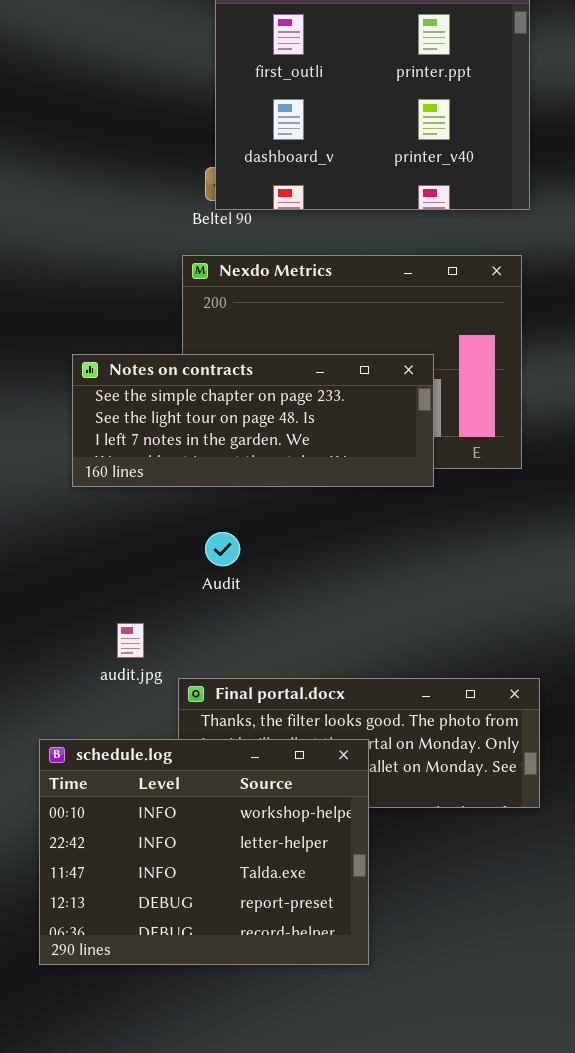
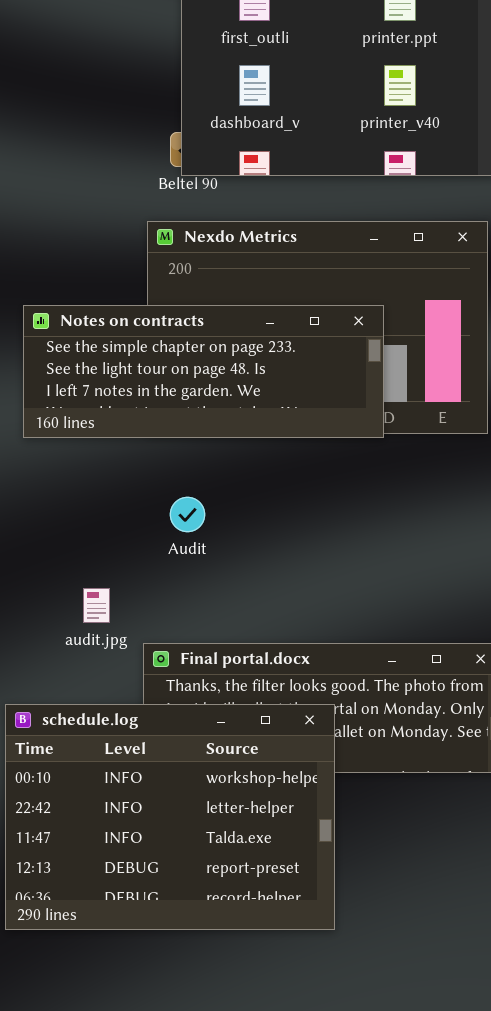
Notes on contracts: [72,354,434,487] -> [23,305,384,438], moved

